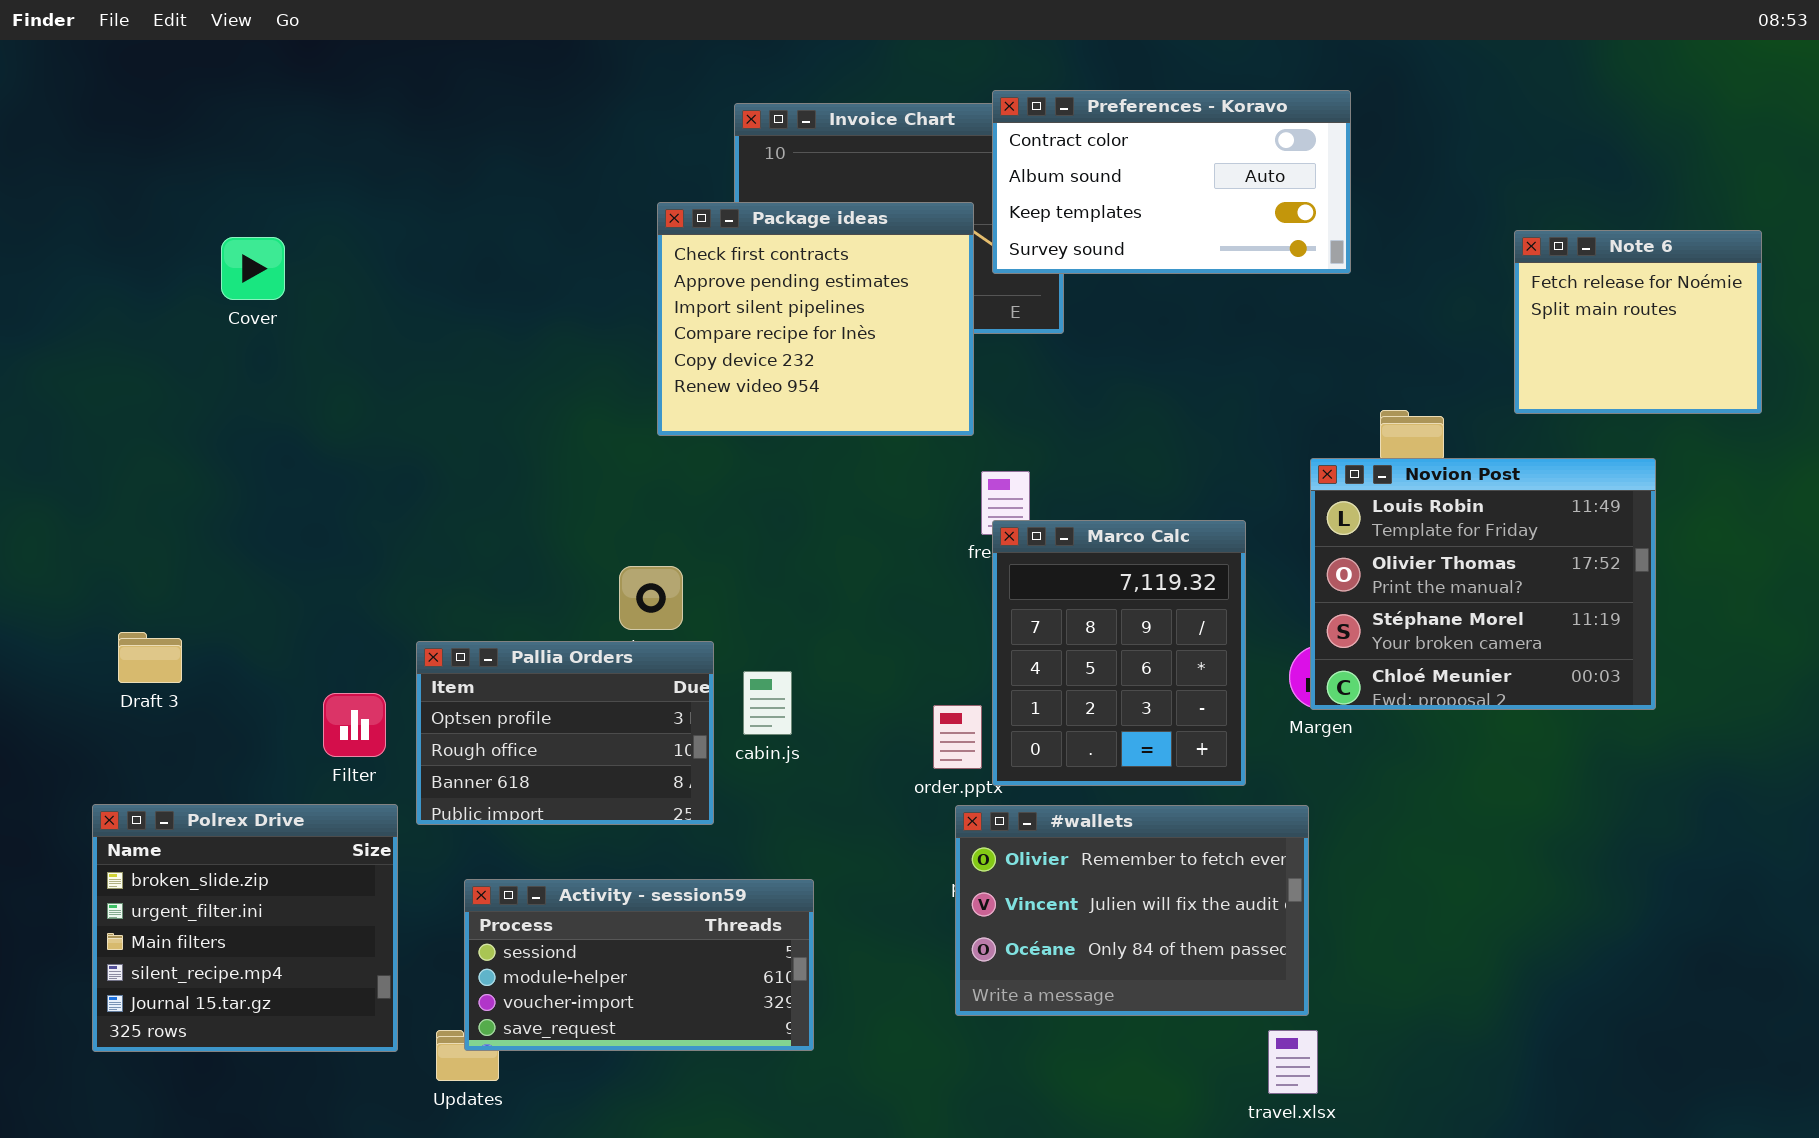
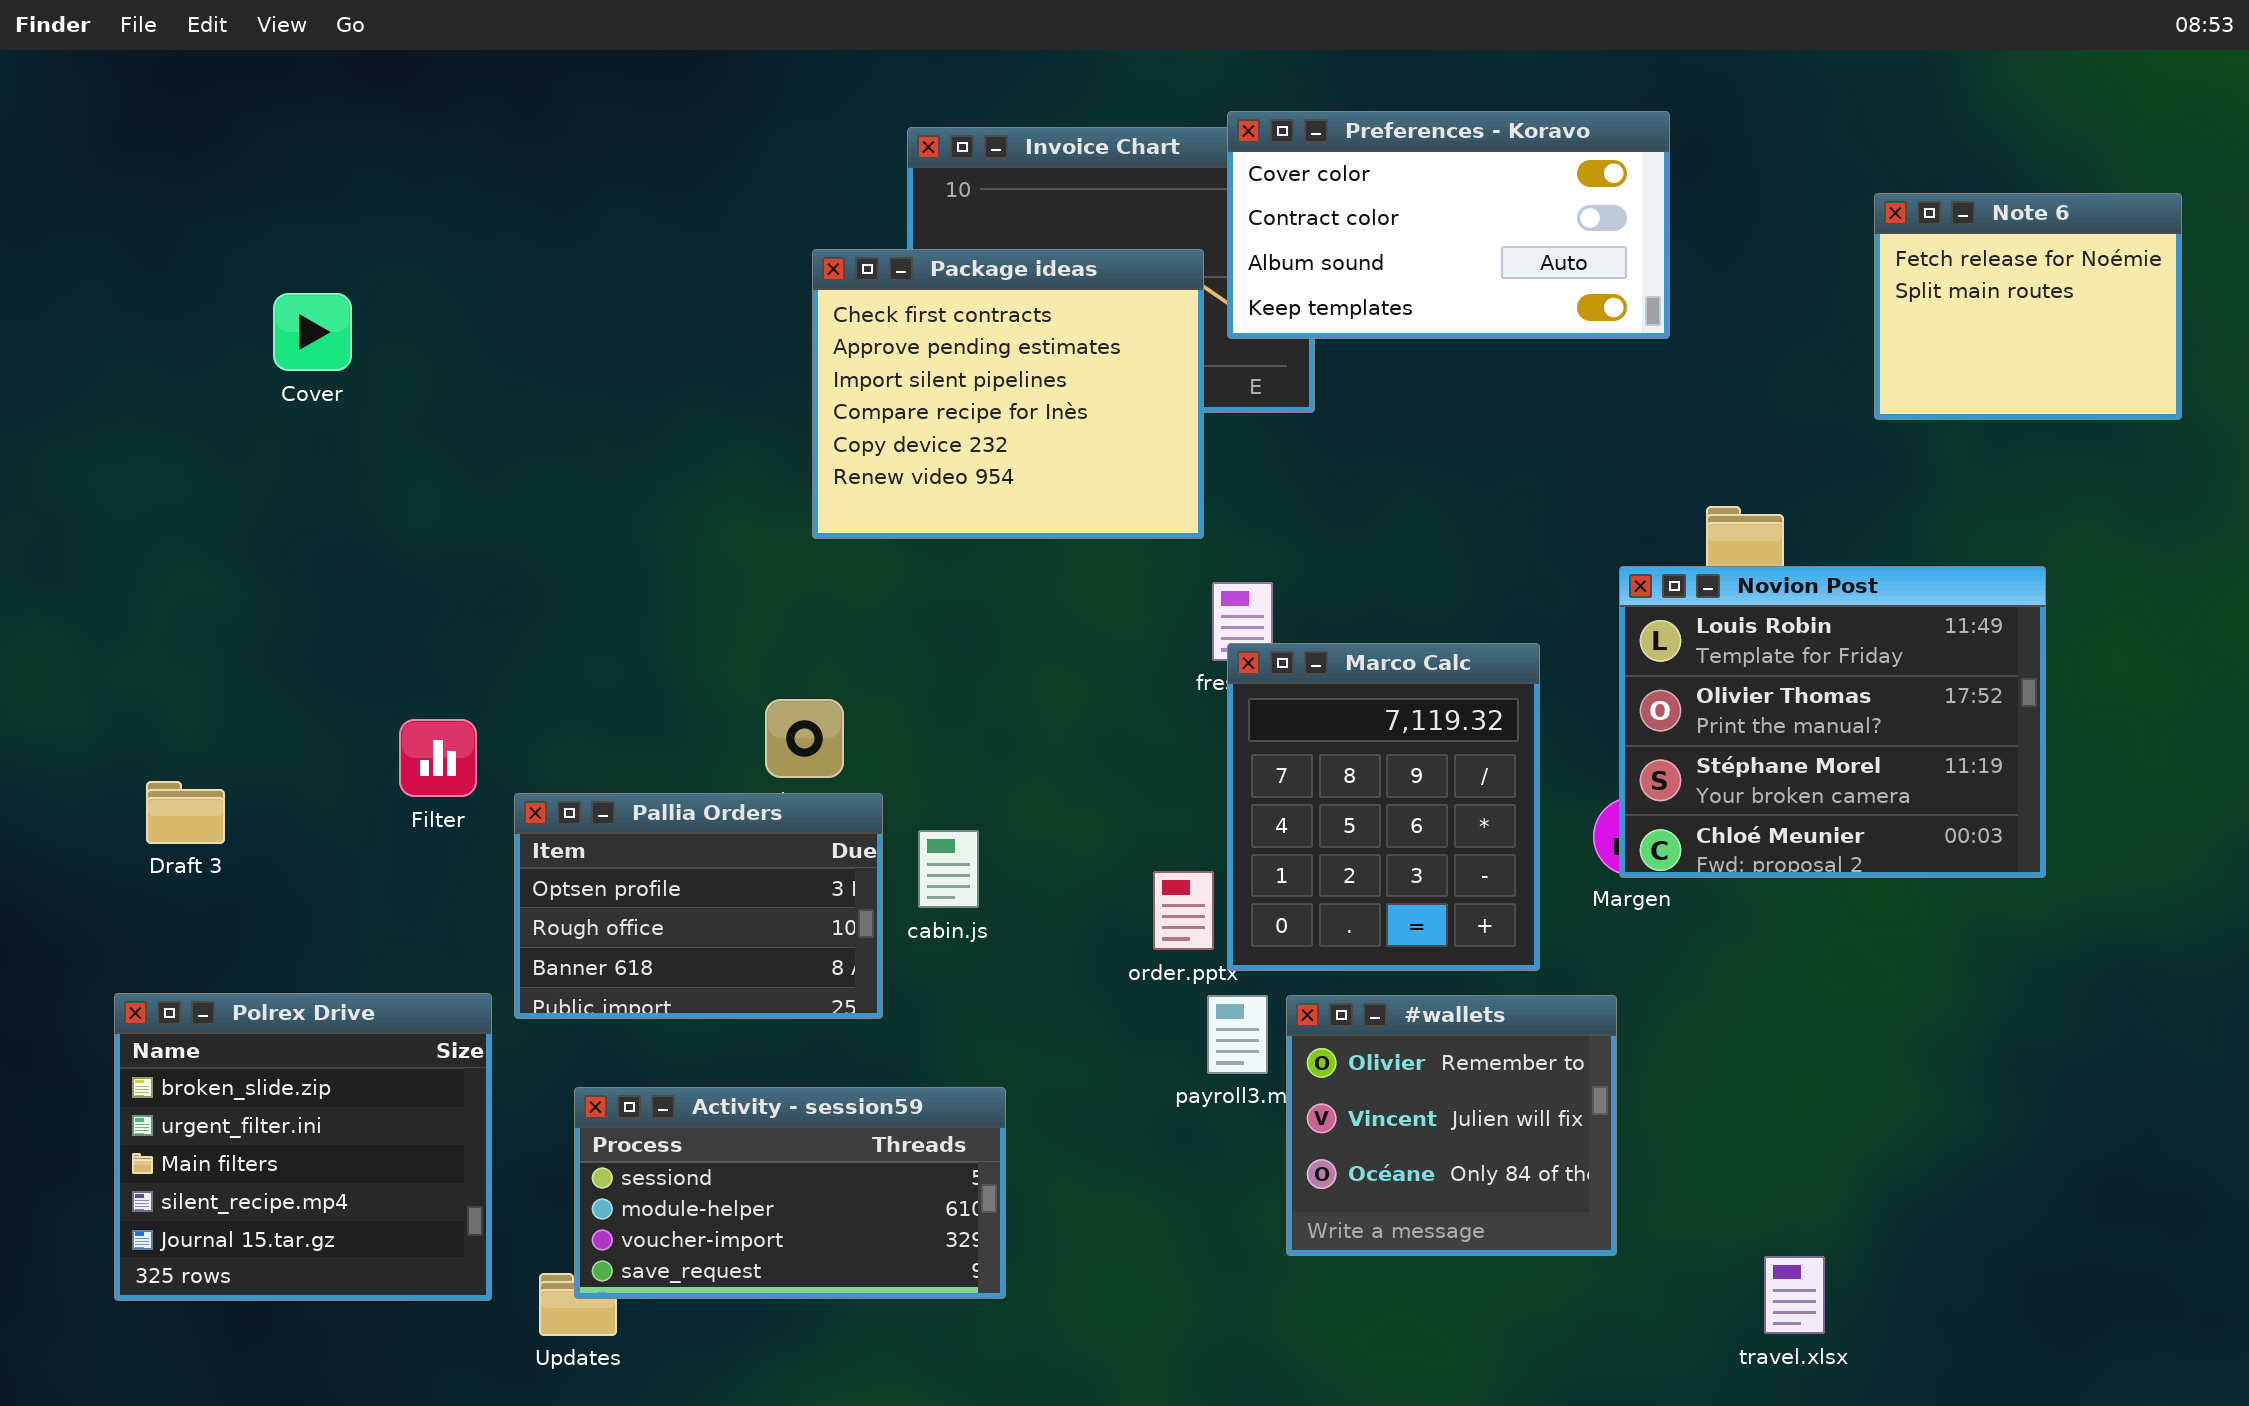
Preferences - Koravo: [992,90,1351,274] -> [1227,111,1670,339], scrolled up 1 row
Note 6: [1514,230,1762,414] -> [1874,193,2182,420], moved
Filter: [323,693,386,757] -> [399,719,477,797], moved
#wallets: [955,805,1309,1016] -> [1286,995,1617,1256], resized
travel.xlsx: [1268,1030,1318,1094] -> [1764,1256,1825,1334], moved

